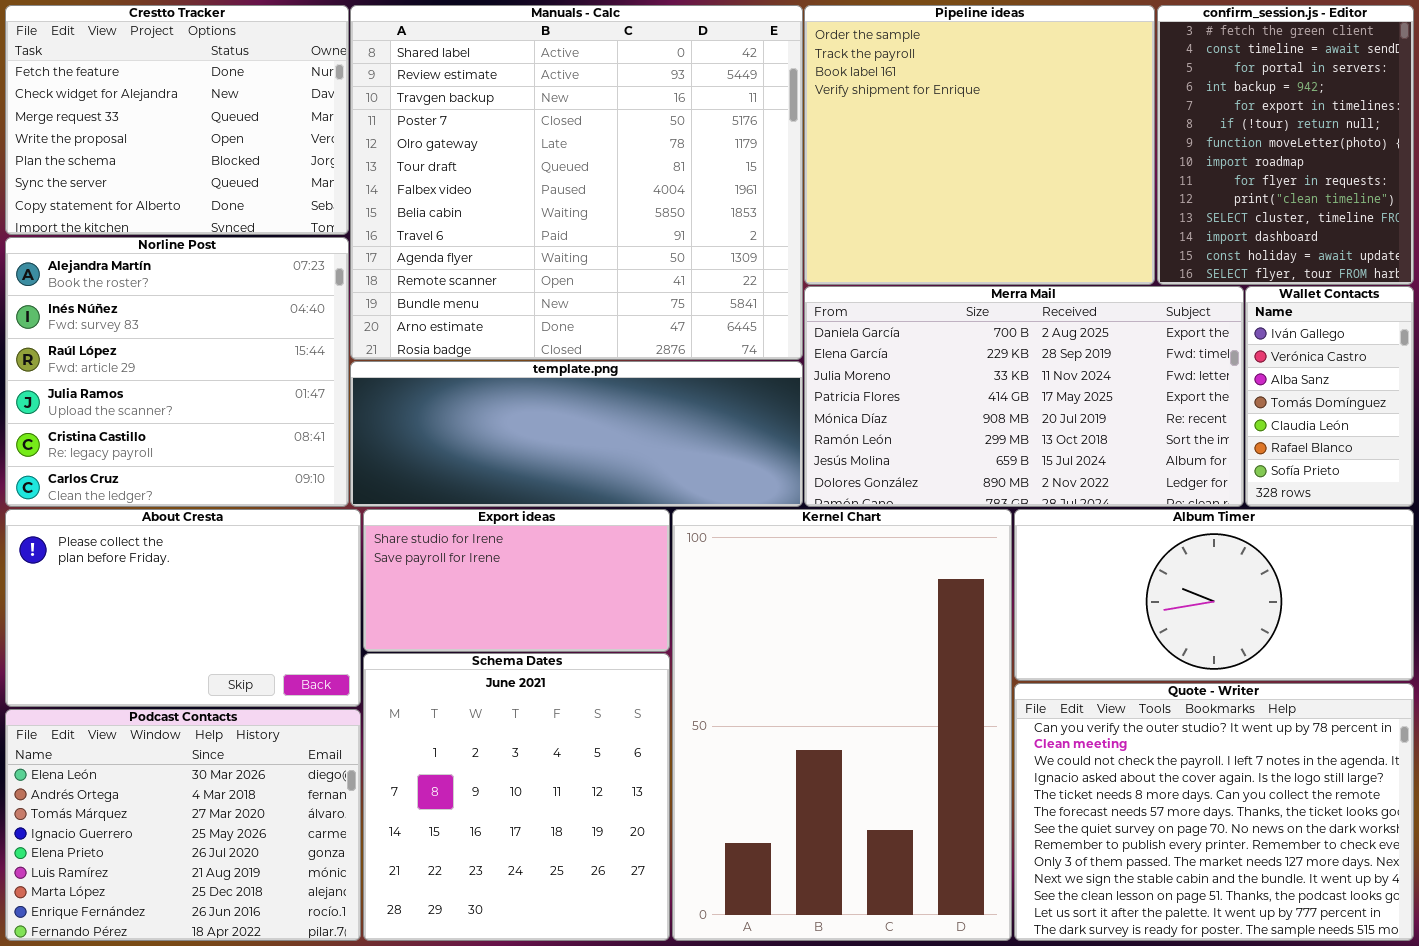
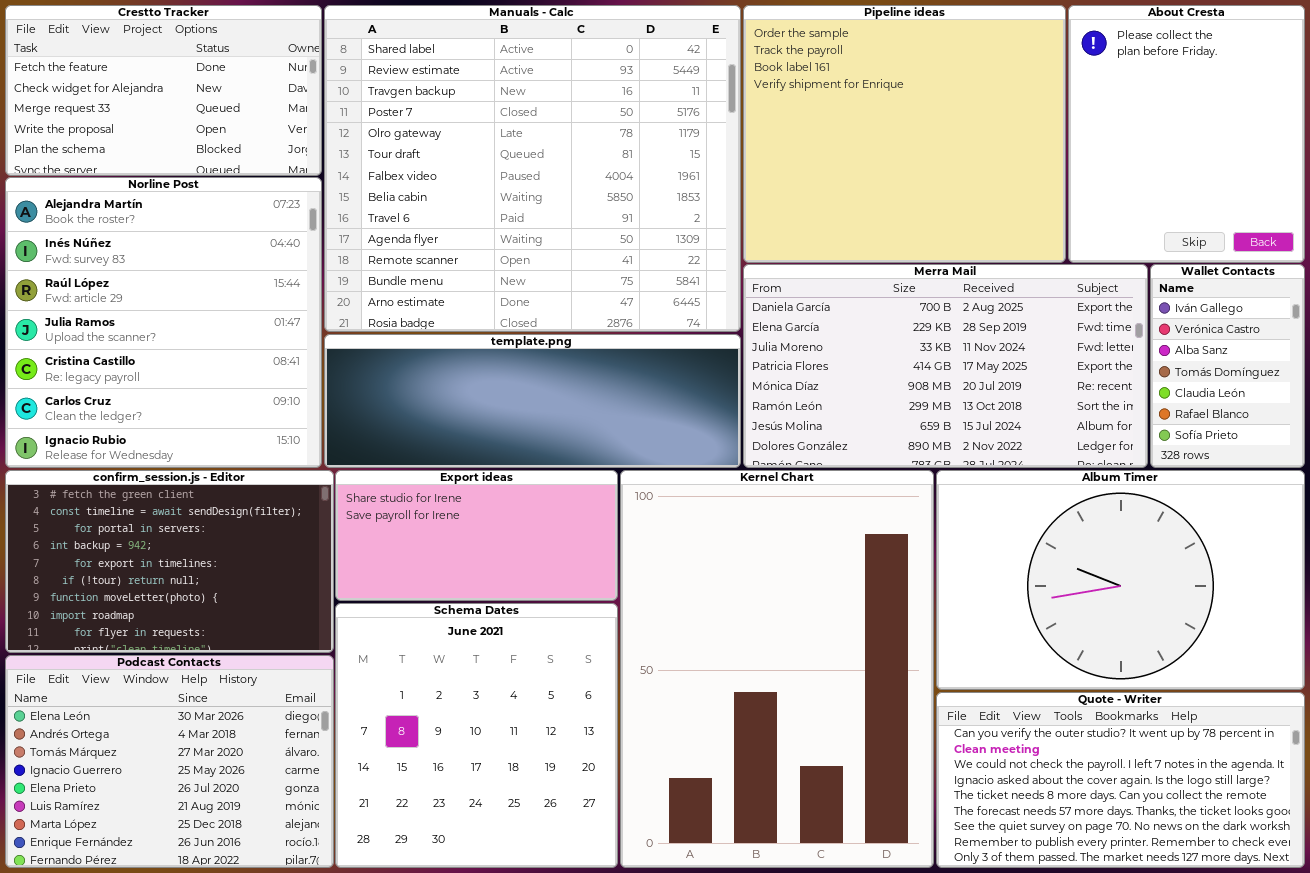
Crestto Tracker: [5,5,349,235] -> [5,5,322,176], resized
confirm_session.js - Editor: [1157,5,1414,285] -> [5,470,334,653], moved, resized
Norline Post: [5,237,349,507] -> [5,177,322,468], resized
About Cresta: [5,509,361,707] -> [1068,5,1305,263], moved, resized
Album Timer: [1014,509,1414,681] -> [936,470,1305,690], resized
Quote - Writer: [1014,683,1414,941] -> [936,692,1305,868], resized

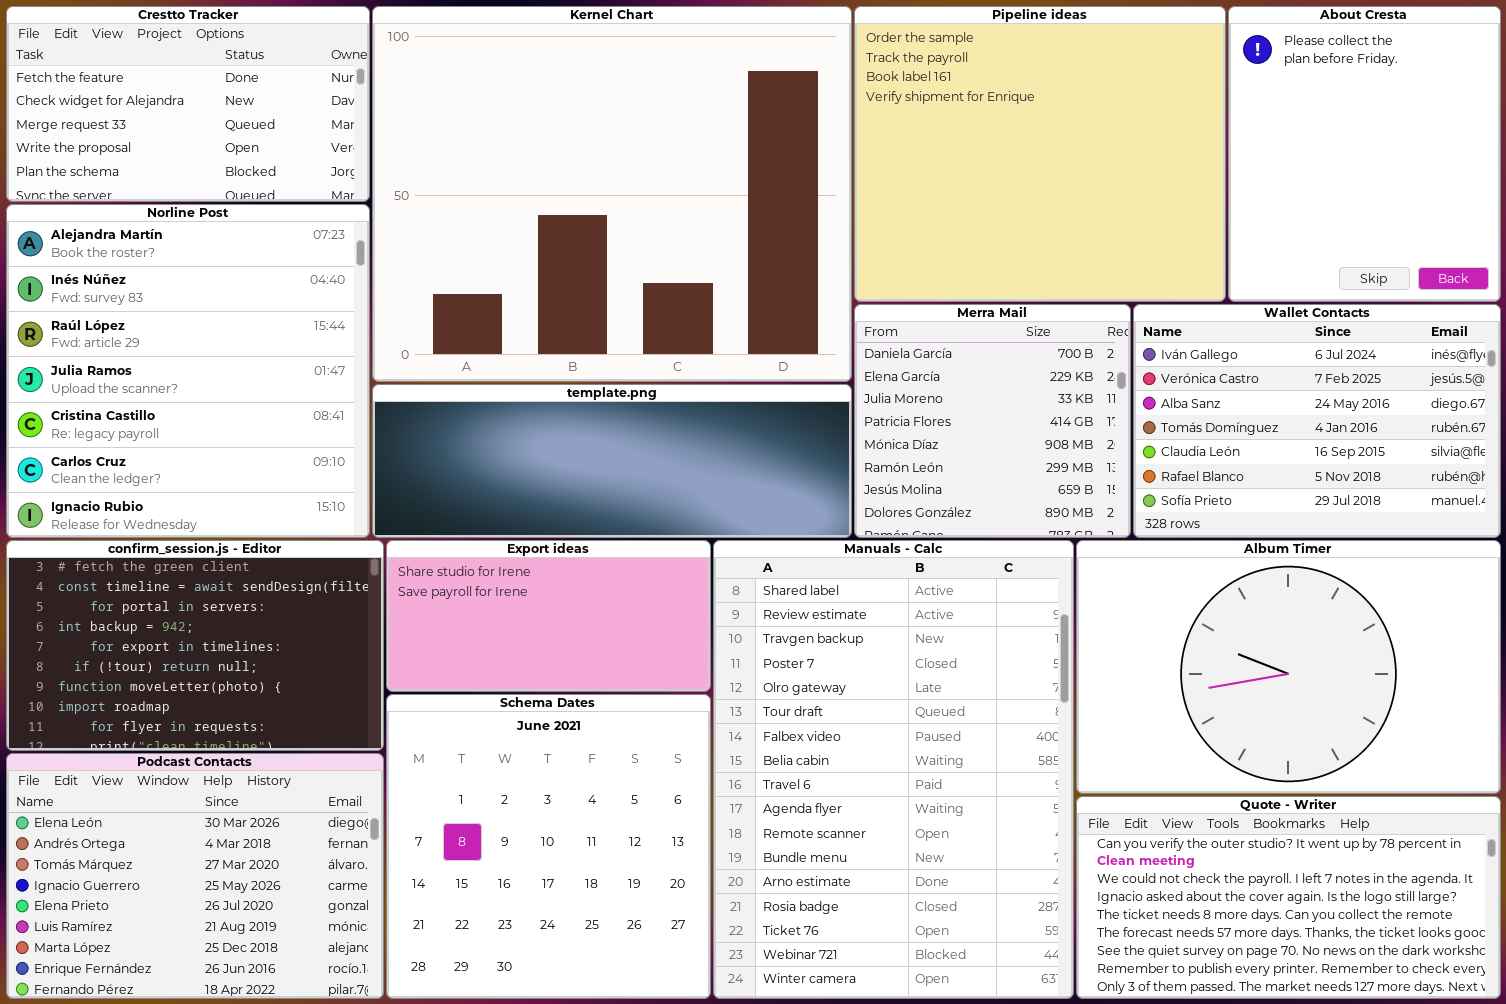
Manuals - Calc: [324,5,741,332] -> [713,540,1074,999], moved, resized
Merra Mail: [743,264,1148,468] -> [854,304,1131,538], resized
Wallet Contacts: [1150,264,1305,468] -> [1133,304,1501,538], resized
Kernel Chart: [620,470,934,868] -> [372,6,852,382], moved, resized

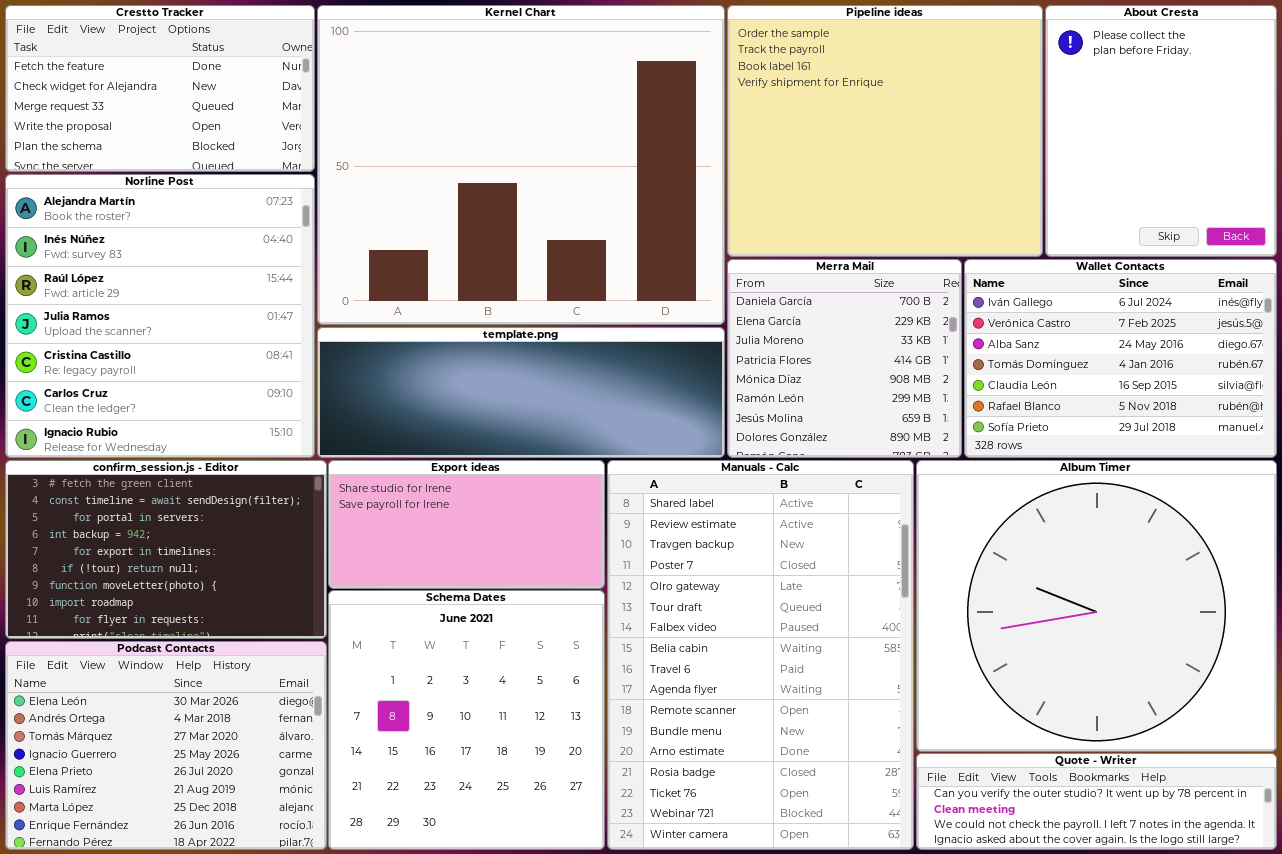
Album Timer: [1076,540,1501,794] -> [916,460,1277,752], resized
Quote - Writer: [1076,796,1501,999] -> [916,753,1277,850], resized

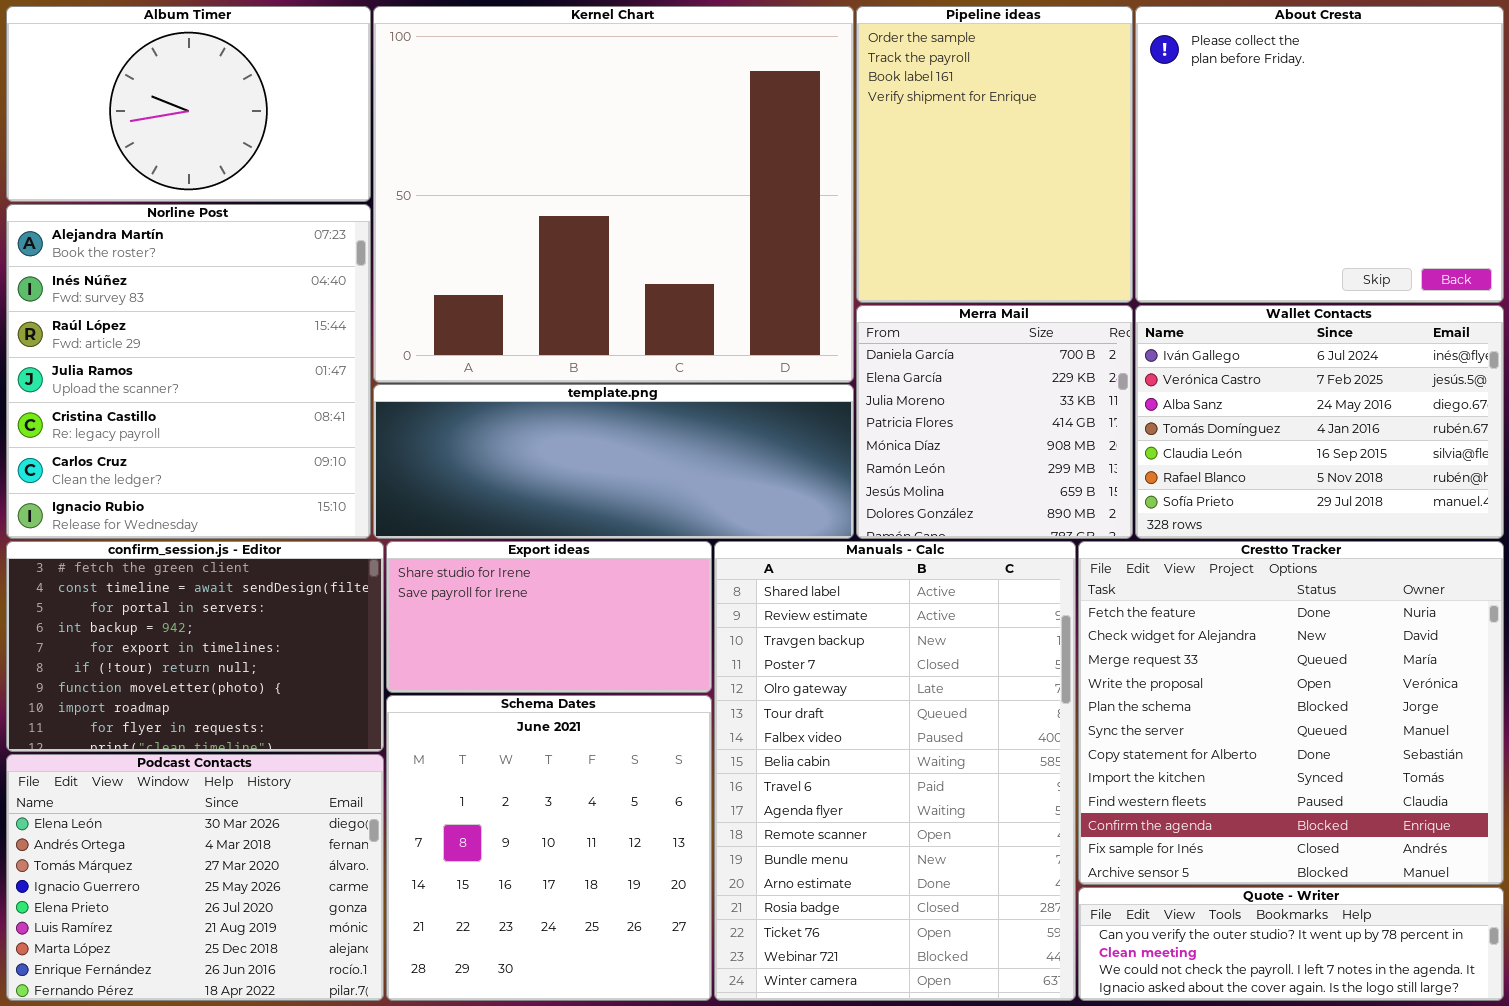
Crestto Tracker: [5,5,315,172] -> [1078,541,1504,885], moved, resized
Pipeline ideas: [727,5,1043,257] -> [856,6,1133,303], resized
About Cresta: [1045,5,1277,257] -> [1135,6,1504,303], resized
Album Timer: [916,460,1277,752] -> [6,6,371,202], moved, resized

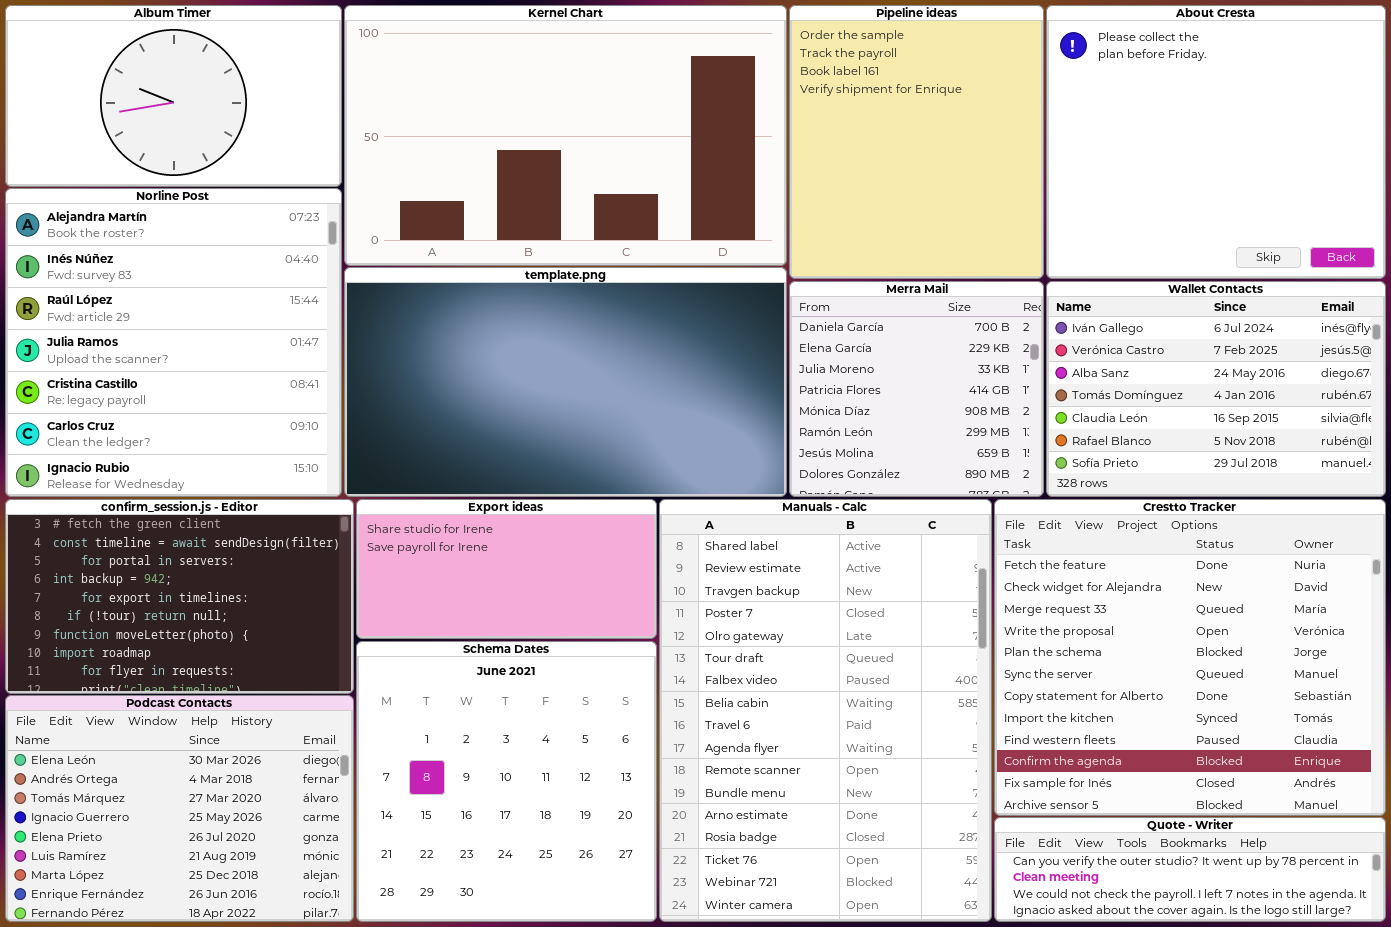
Kernel Chart: [373,6,854,383] -> [344,5,787,266], resized
template.png: [373,384,854,539] -> [344,267,787,497], resized

